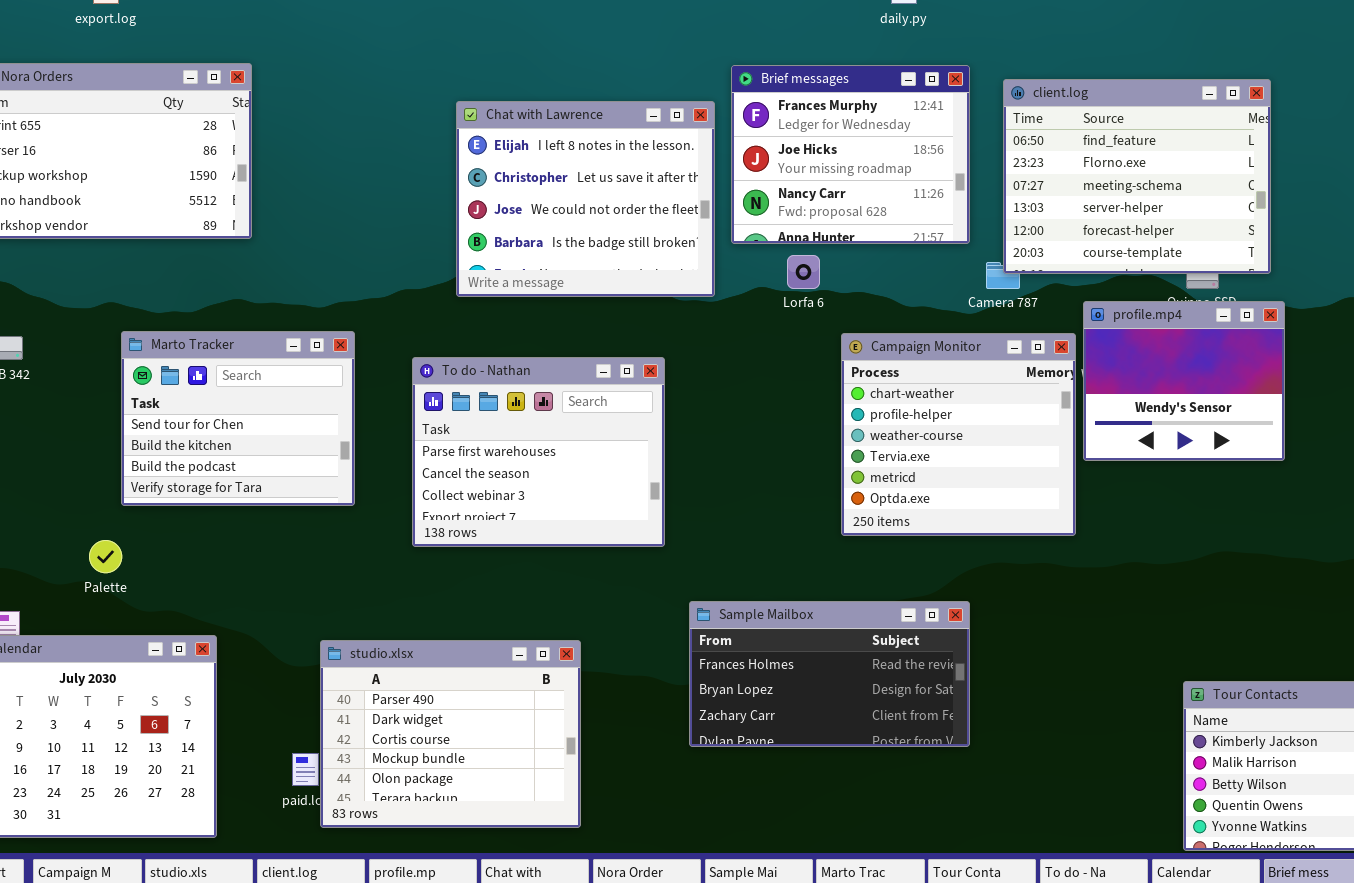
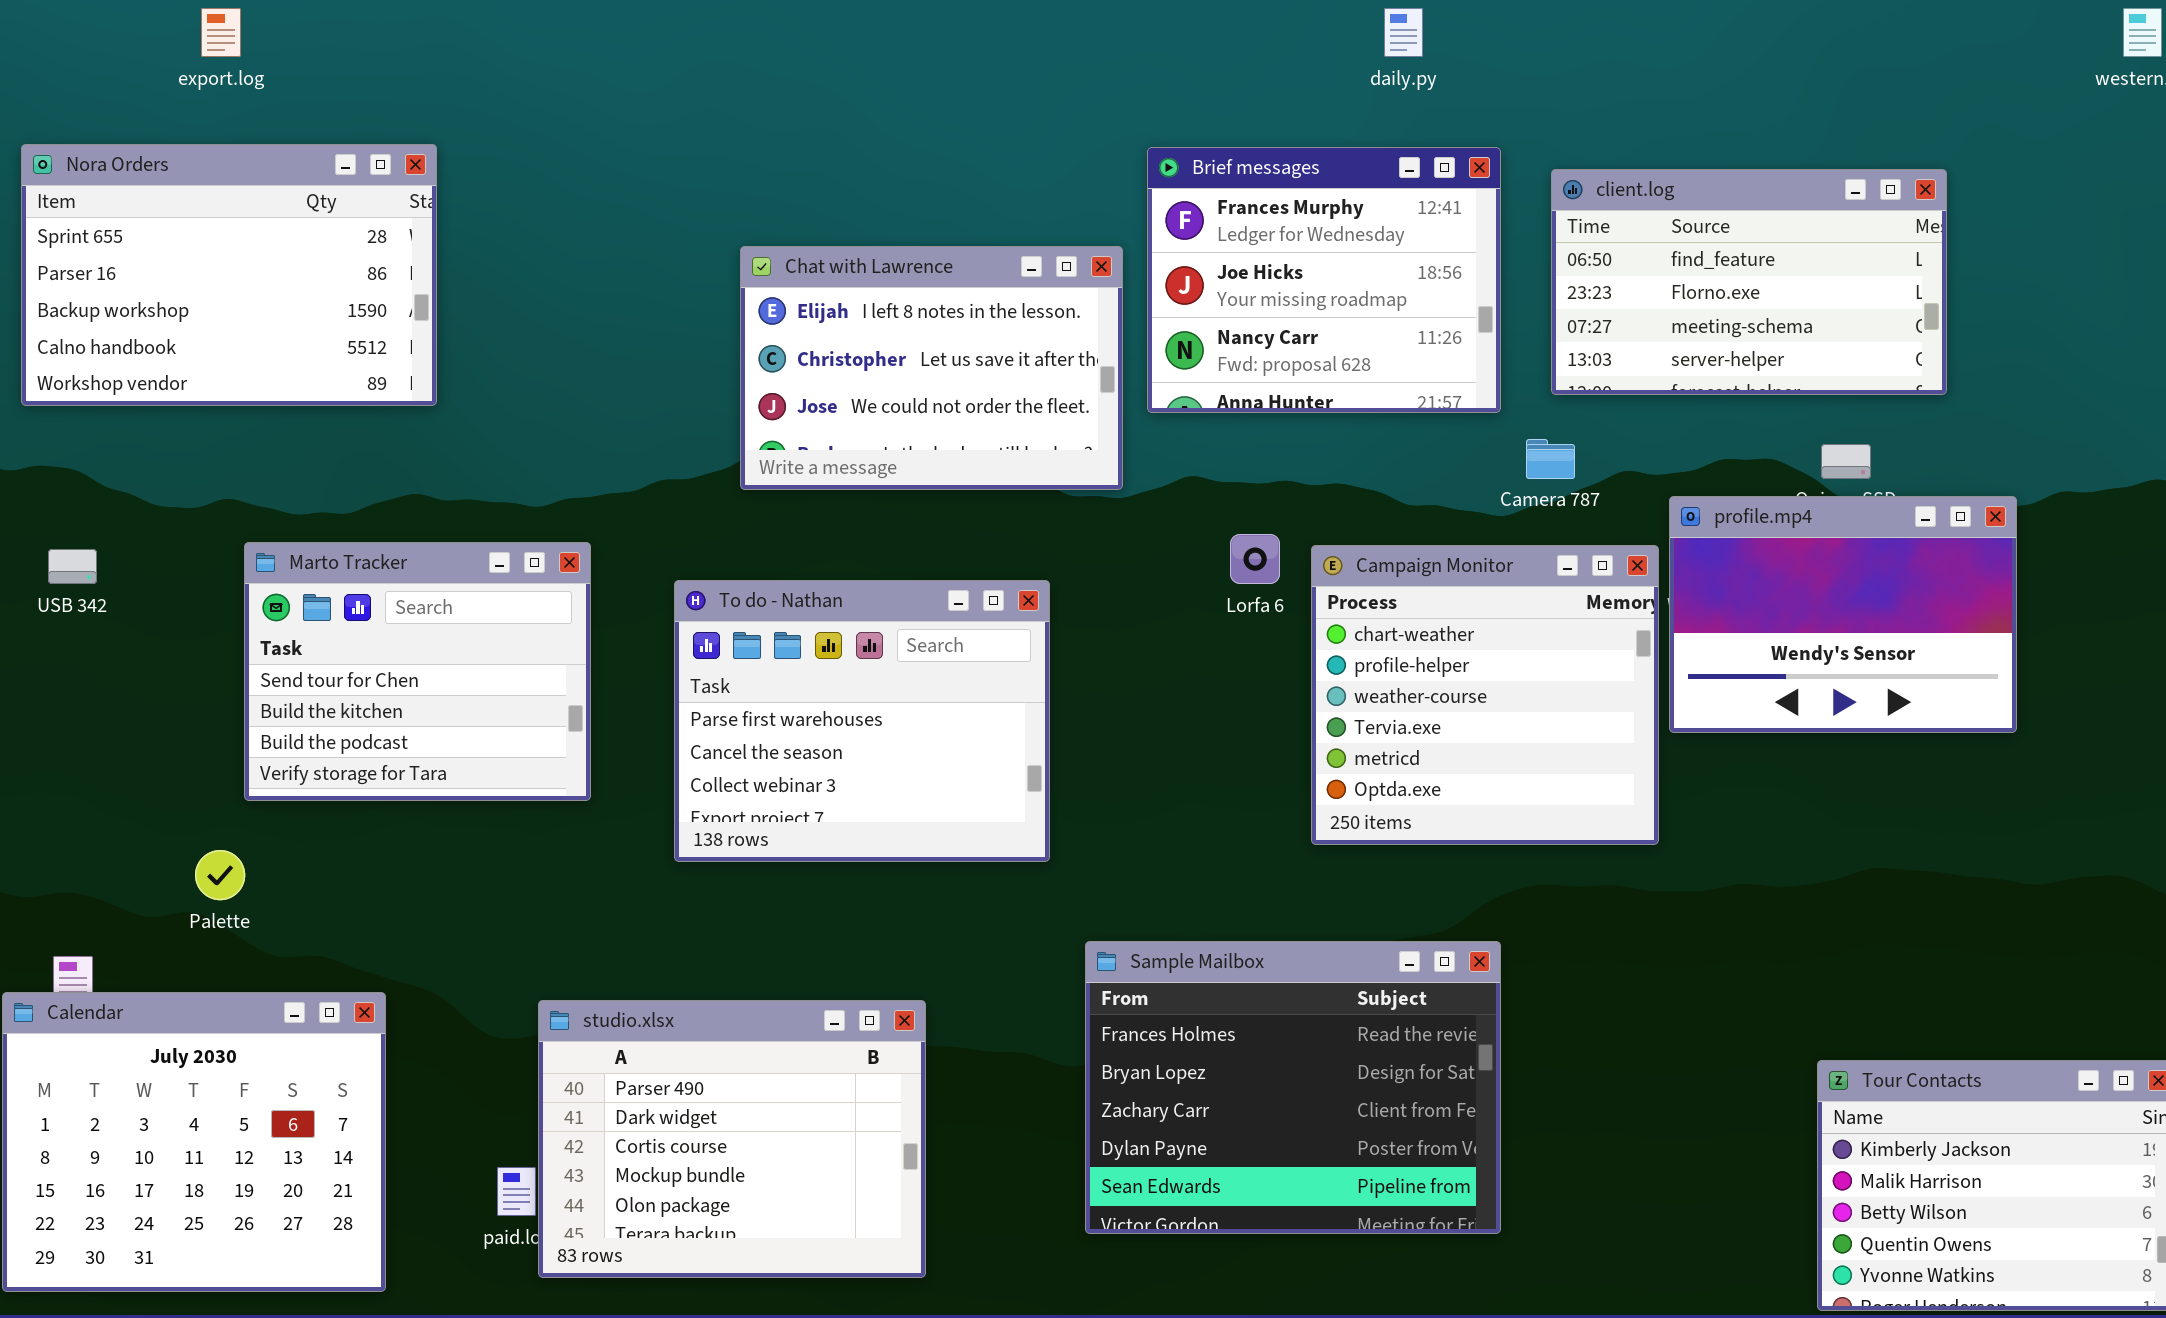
client.log: [1003,79,1271,274] -> [1551,169,1947,395], resized
Chat with Lawrence: [456,101,715,297] -> [740,246,1123,490], resized
Lorfa 6: [787,255,820,289] -> [1230,534,1280,584], moved
profile.mp4: [1083,301,1285,461] -> [1669,496,2017,733], resized
Sample Mailbox: [689,601,970,747] -> [1085,941,1501,1234], resized

